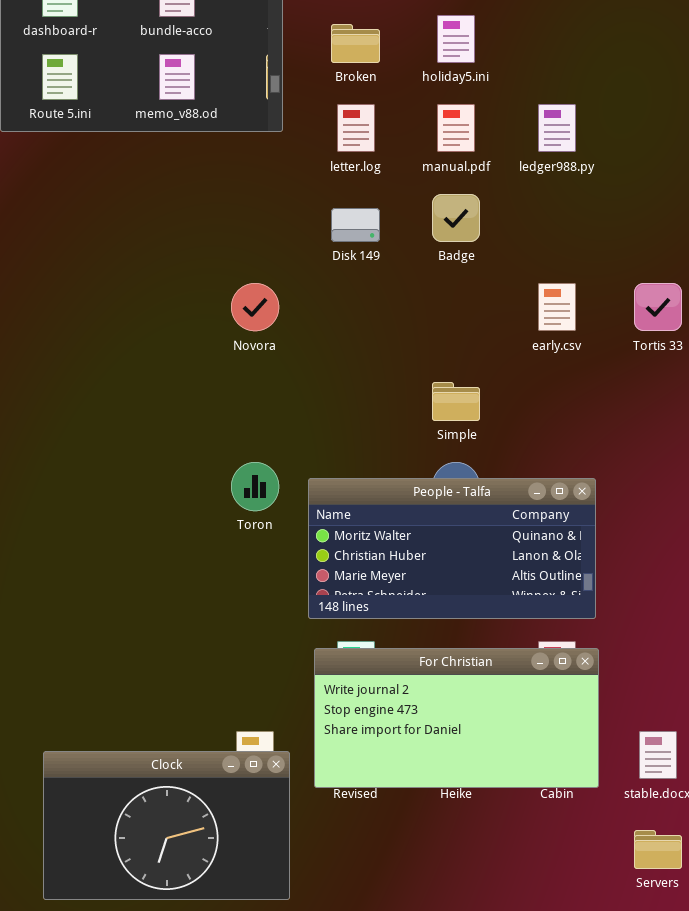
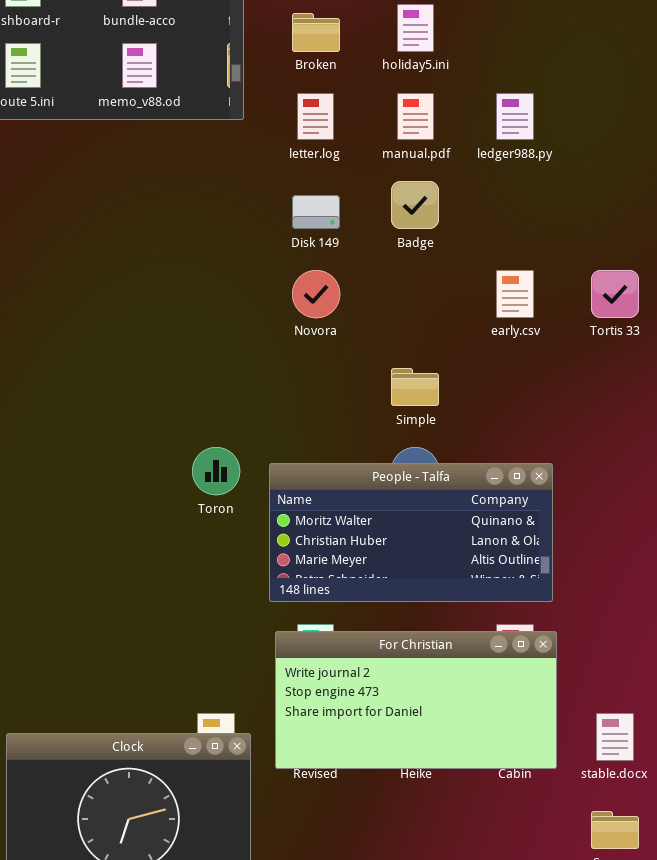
Novora: [231,283,279,331] -> [292,270,340,318], moved

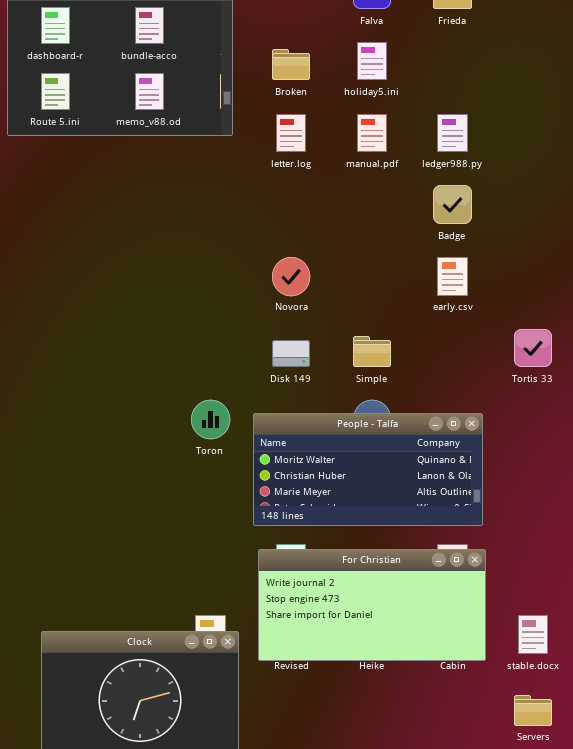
Badge: [391,181,439,229] -> [433,185,472,224], moved
Disk 149: [292,195,340,229] -> [272,340,310,367], moved
Tortis 33: [591,270,639,318] -> [514,329,552,367], moved

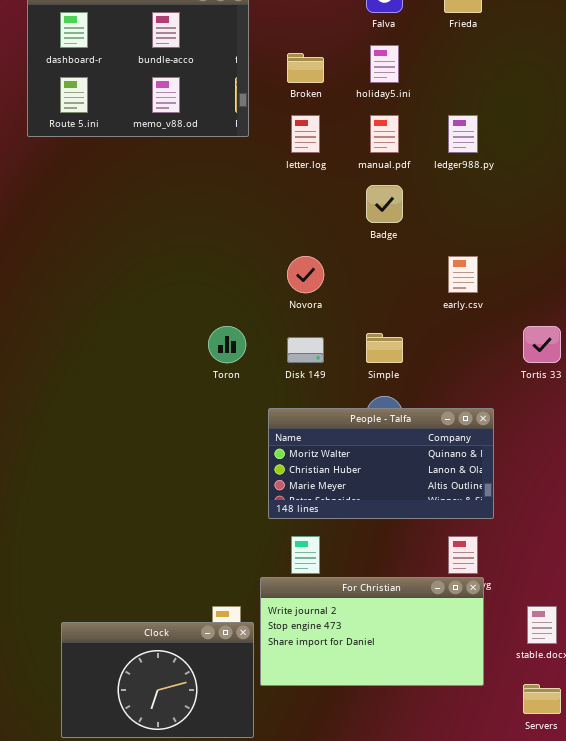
Badge: [433,185,472,224] -> [366,185,403,223], moved
Toron: [191,400,230,439] -> [208,326,246,363], moved
For Christian: [258,549,486,661] -> [260,577,484,686], moved

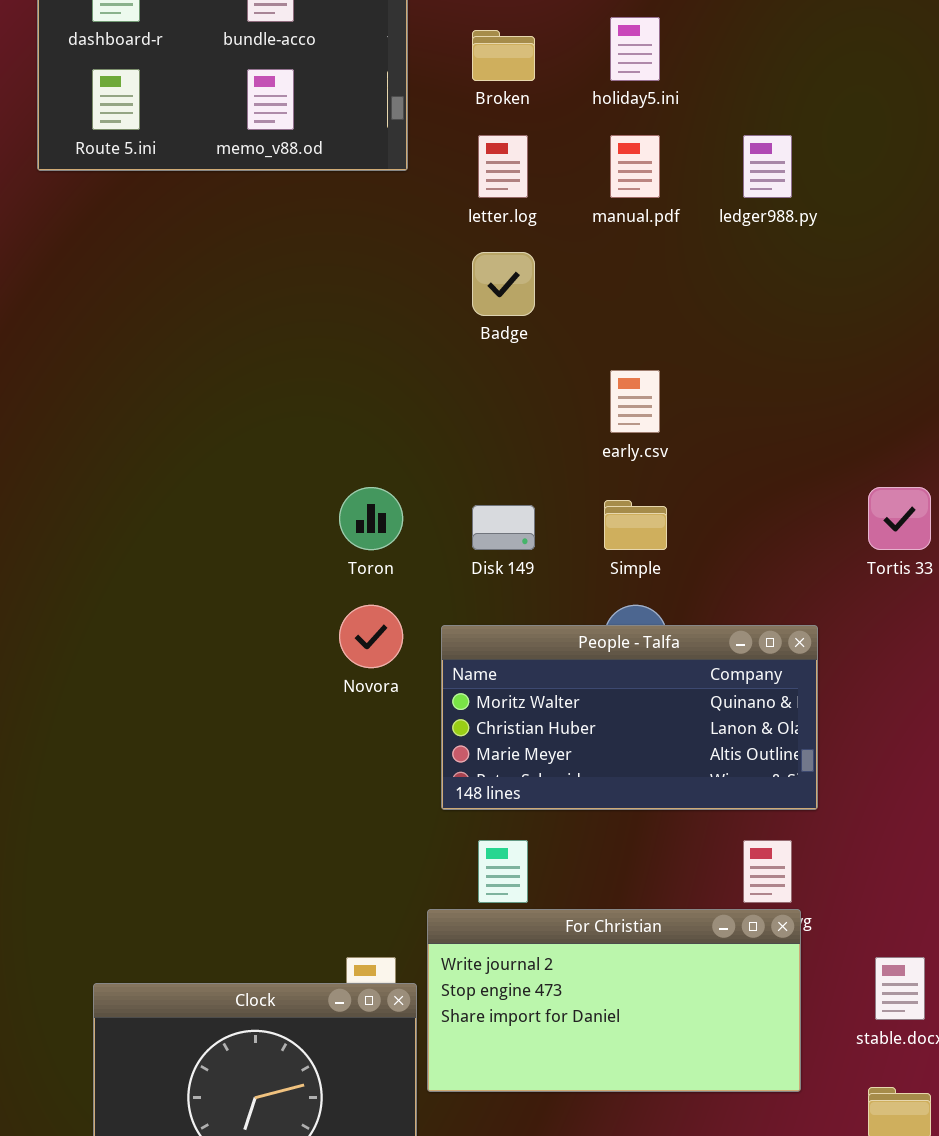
Badge: [366,185,403,223] -> [472,252,535,316], moved
Novora: [287,256,324,293] -> [339,605,403,668], moved
early.csv: [448,256,478,293] -> [610,370,660,433], moved

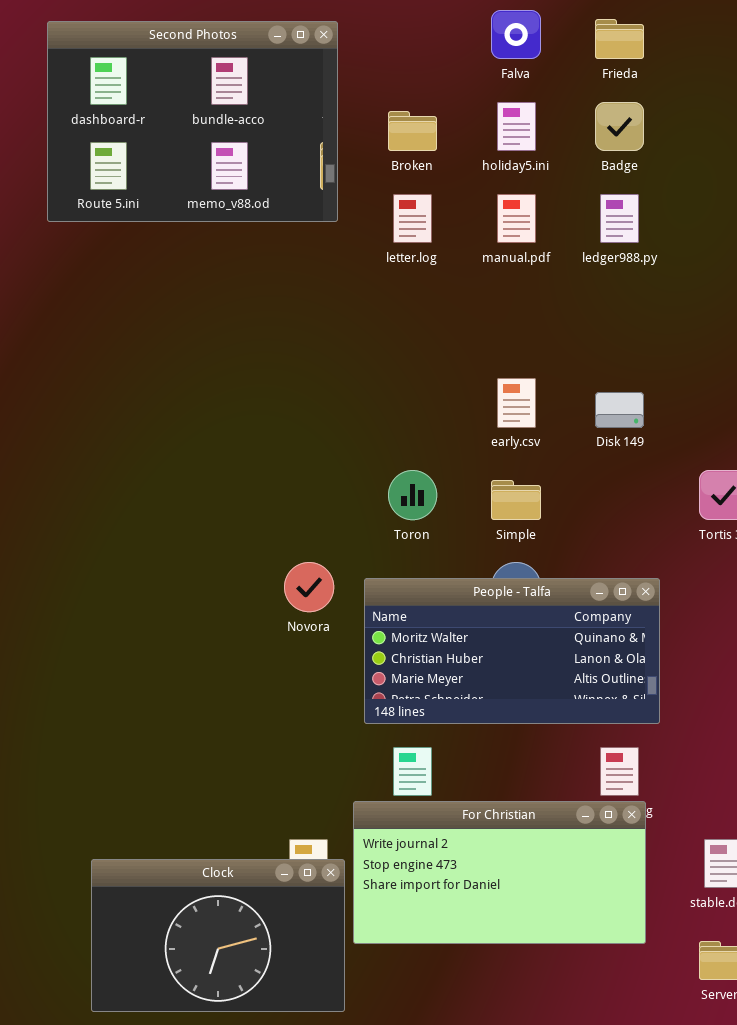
Badge: [472,252,535,316] -> [595,102,644,151], moved
Toron: [339,487,403,550] -> [388,470,437,520], moved
Disk 149: [472,505,535,550] -> [595,392,644,428], moved

